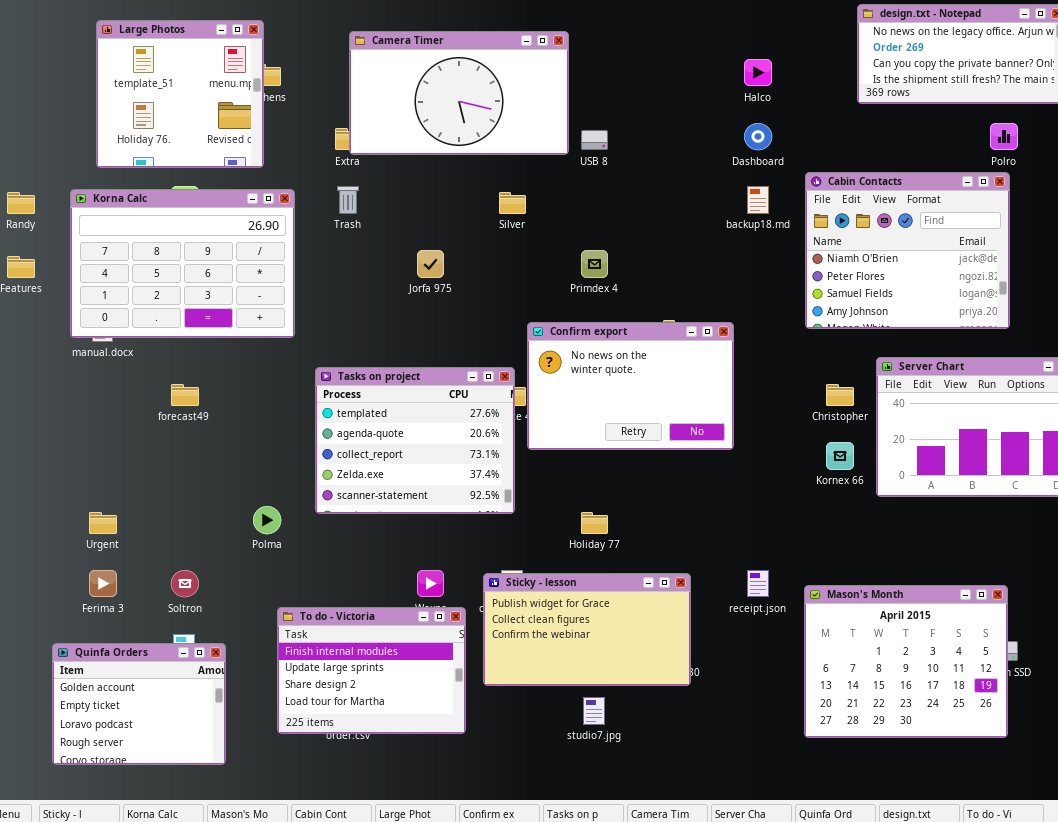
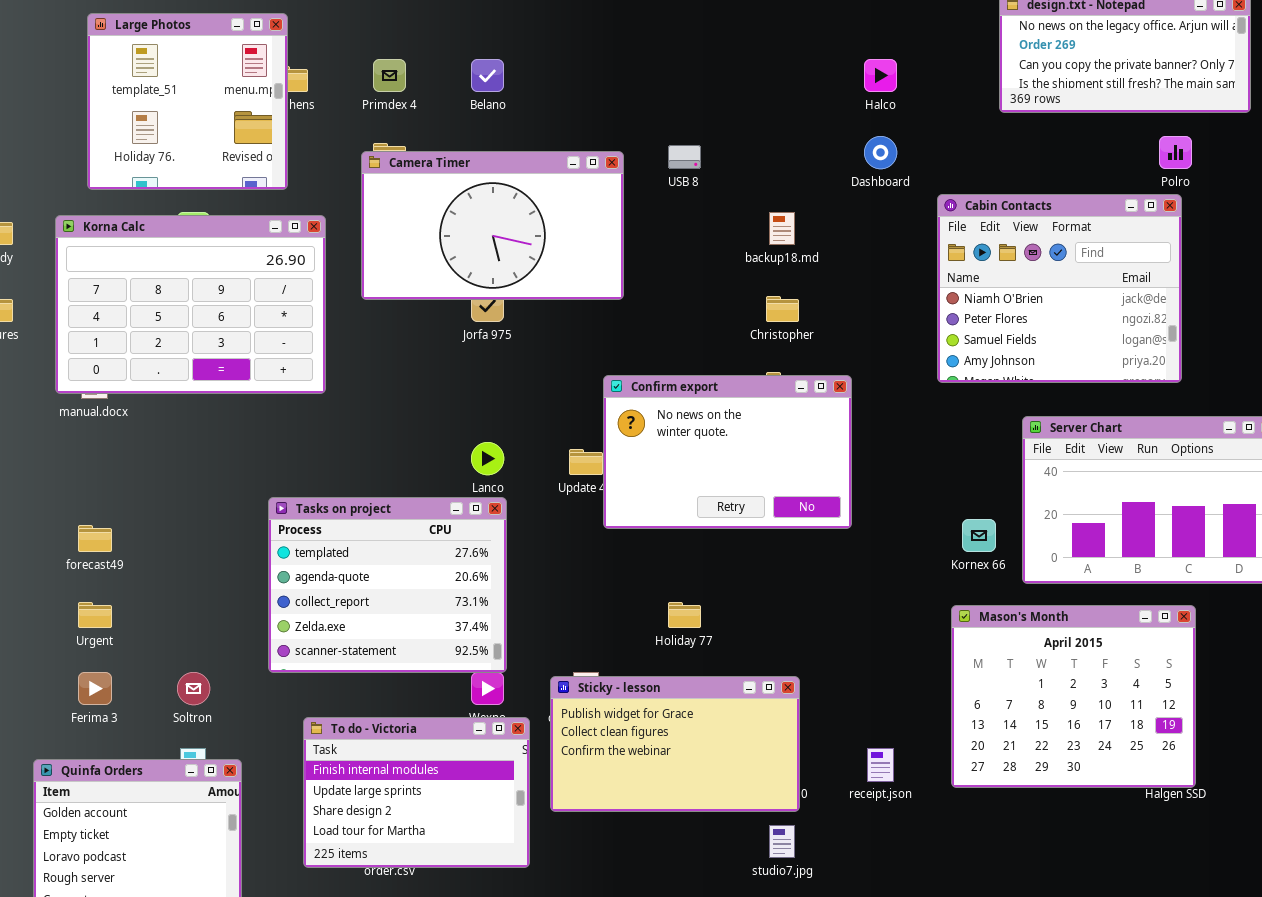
Camera Timer: [349,31,569,155] -> [361,151,624,300], moved
backup18.md: [747,186,769,214] -> [769,212,795,245], moved
Primdex 4: [581,250,608,278] -> [373,59,406,92], moved
Tasks on project: [315,367,515,514] -> [268,497,507,673], moved
forecast49: [171,384,199,406] -> [78,525,112,552], moved
Christopher: [826,384,854,406] -> [766,296,799,322], moved
receipt.json: [747,570,769,597] -> [867,748,894,782], moved
Mason's Month: [804,585,1008,738] -> [951,605,1196,788], moved
studio7.jpg: [583,697,605,725] -> [769,825,795,858], moved

